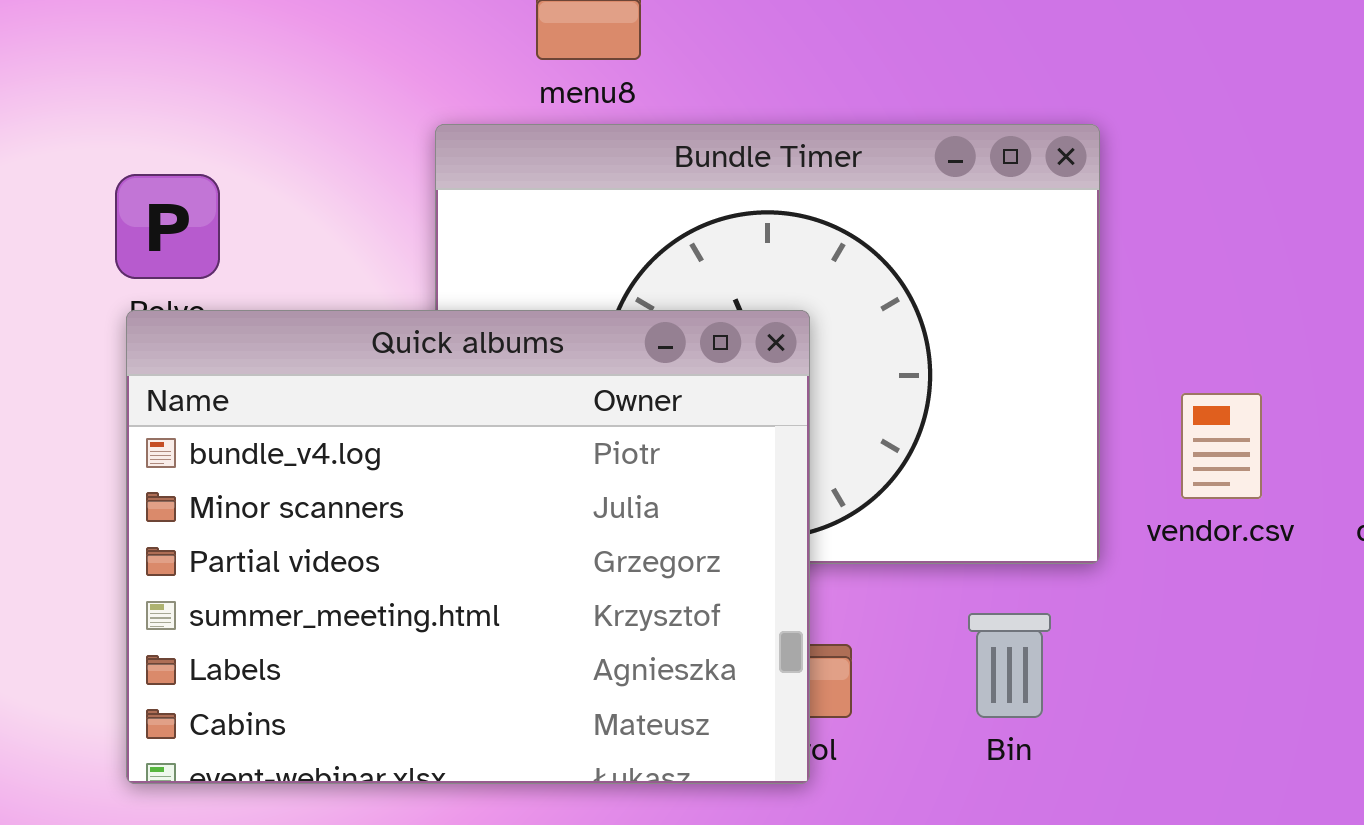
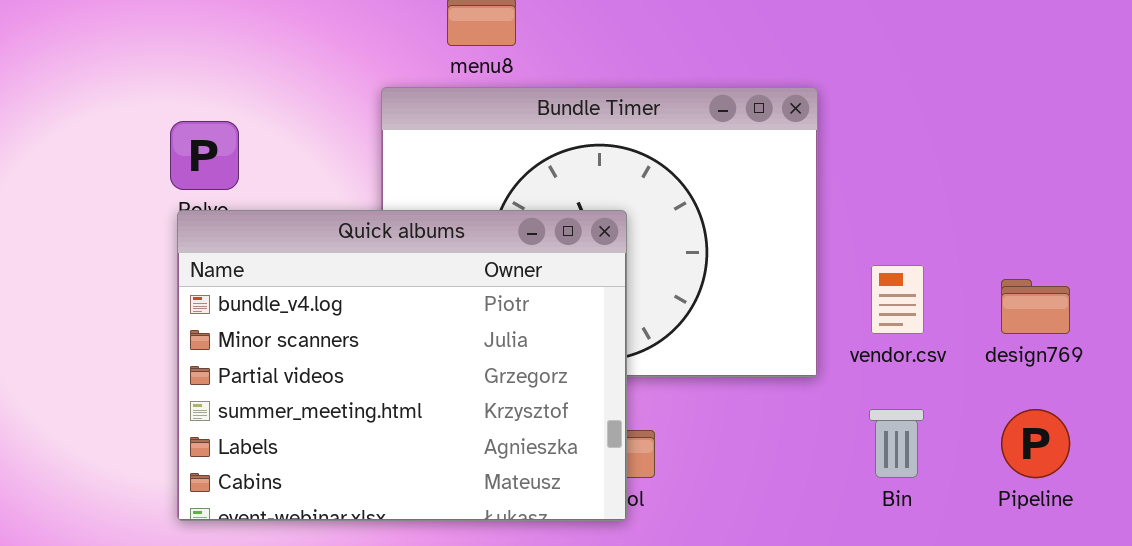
Bin: [968,613,1051,718] -> [869,409,924,478], moved

